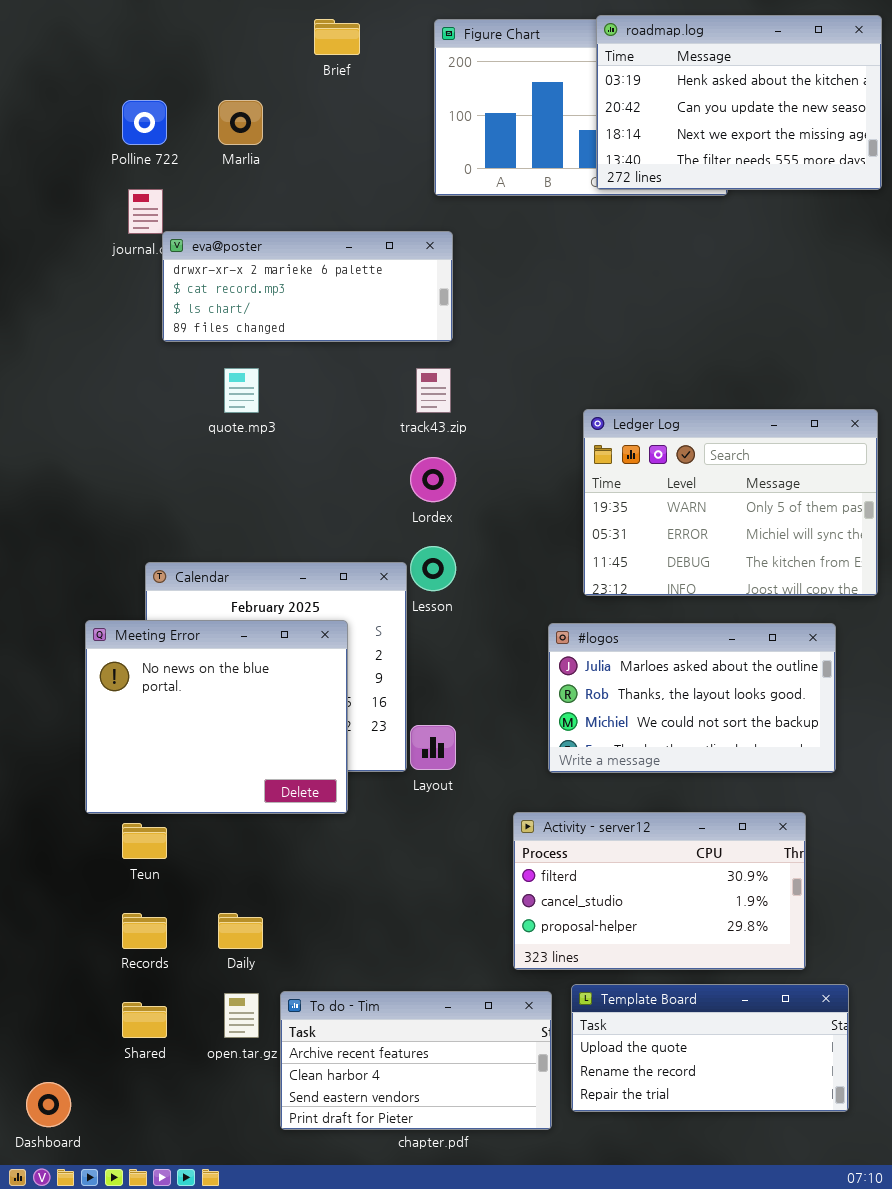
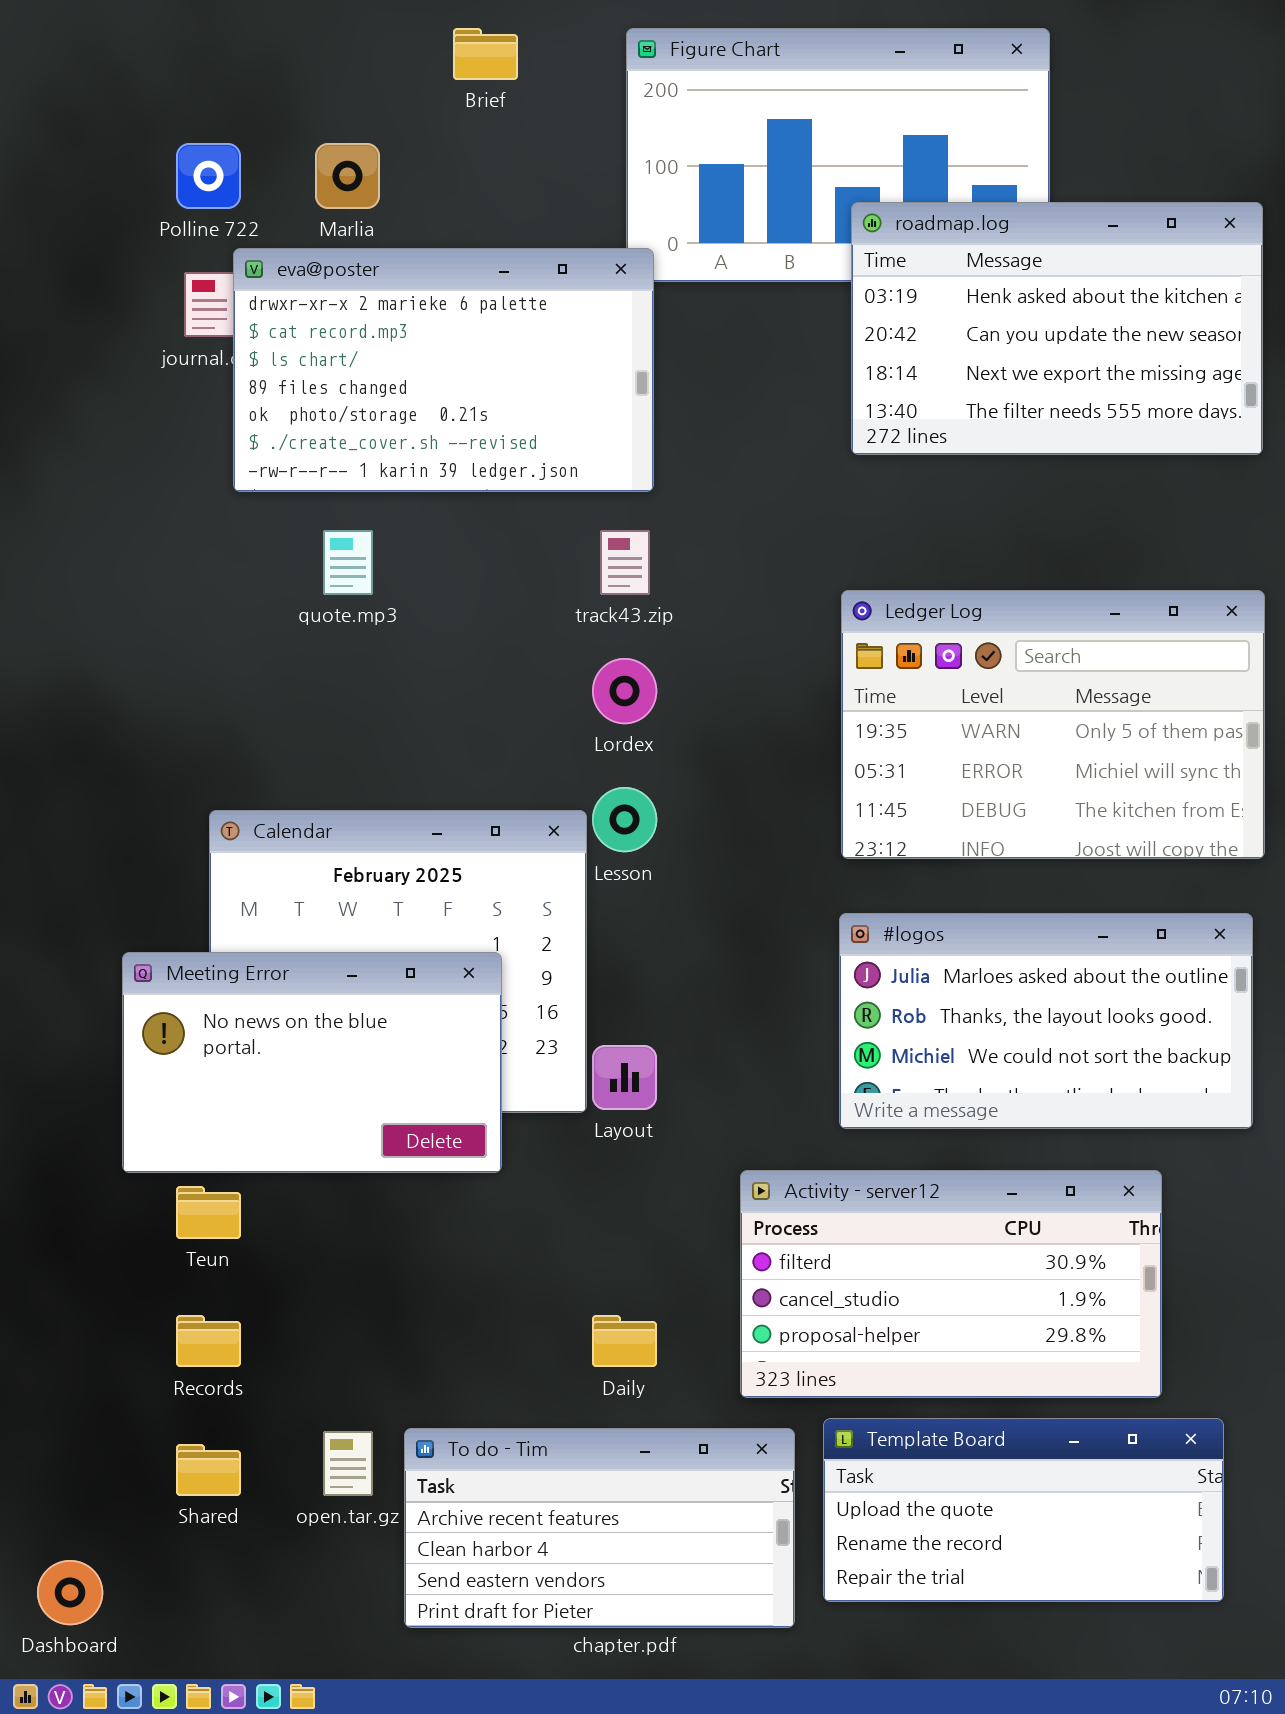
roadmap.log: [596,15,882,190] -> [851,202,1263,455], moved
eva@poster: [162,231,453,342] -> [233,248,654,492], resized
Meeting Error: [85,620,348,814] -> [122,952,502,1173], resized
#logos: [548,623,836,773] -> [839,913,1253,1129], moved
Daily: [218,913,263,949] -> [592,1315,657,1367], moved

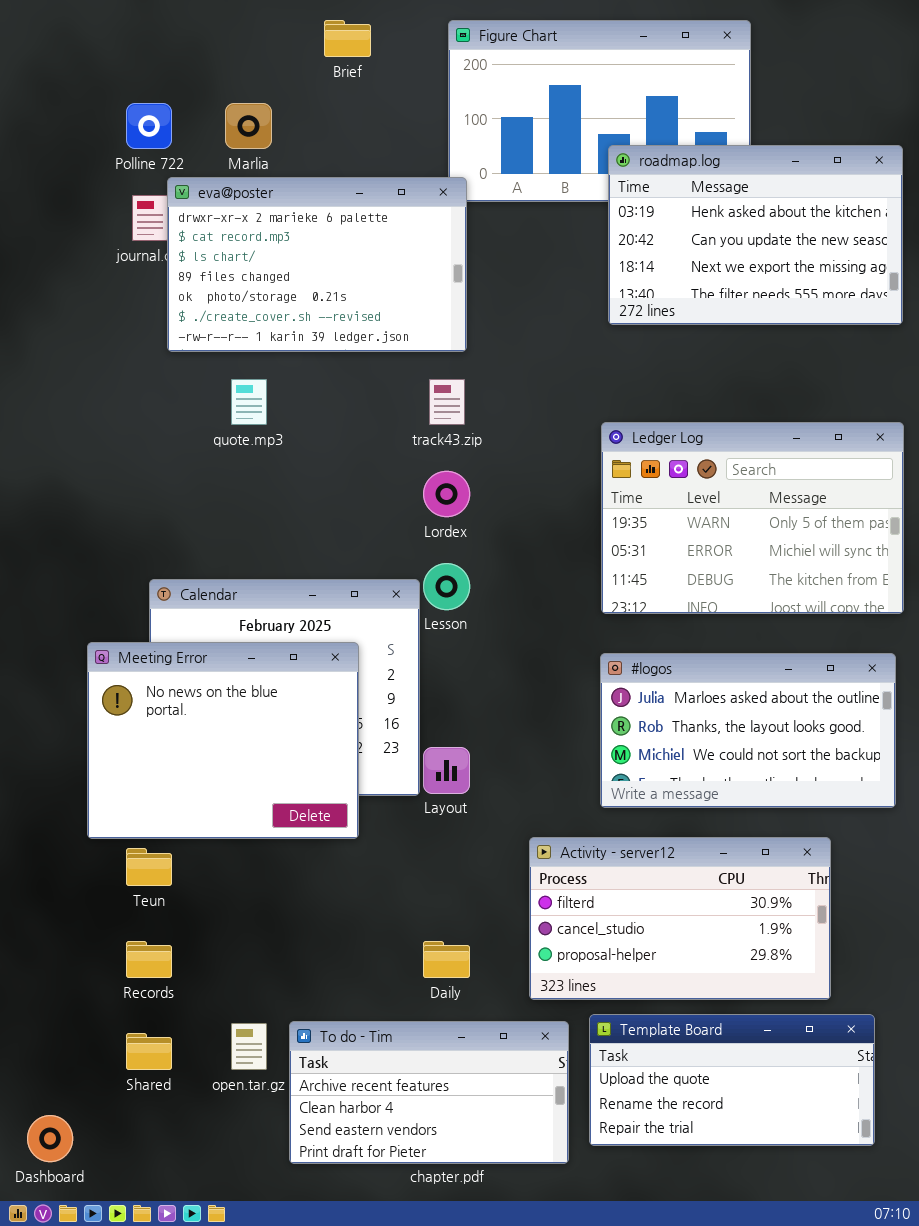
Meeting Error: [122,952,502,1173] -> [87,642,359,839], resized

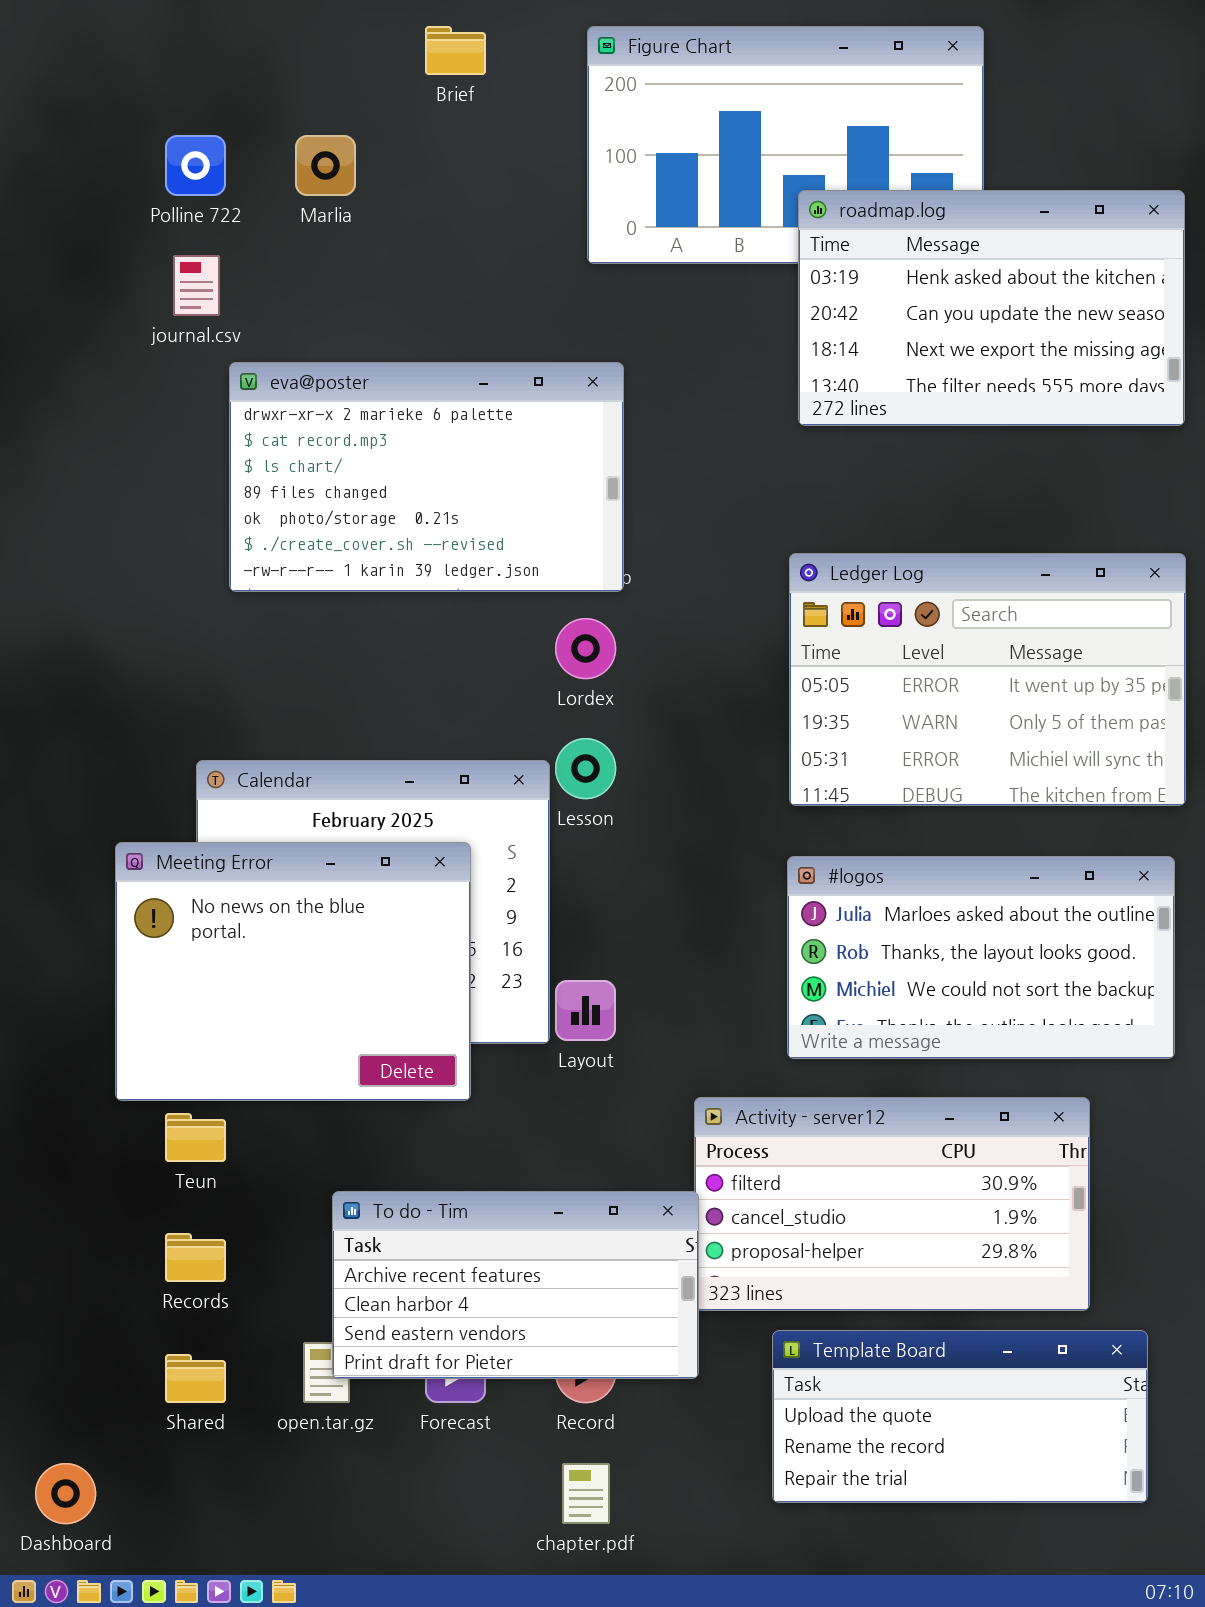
eva@poster: [167,177,467,352] -> [229,362,624,592], moved
Ledger Log: [601,422,904,614] -> [789,553,1186,806], scrolled up 1 row
To do - Tim: [289,1021,569,1164] -> [332,1191,699,1379], moved

